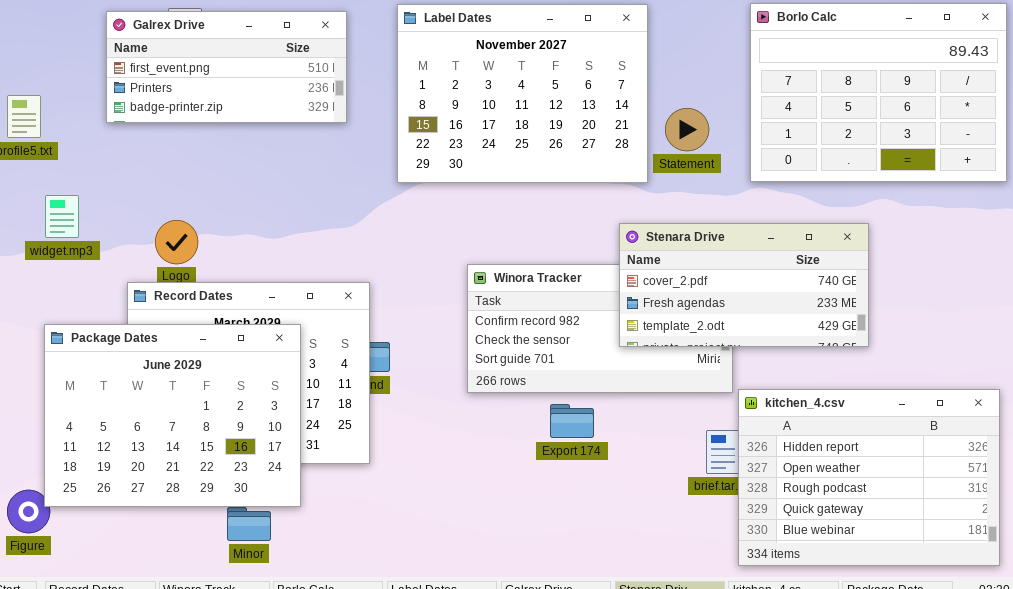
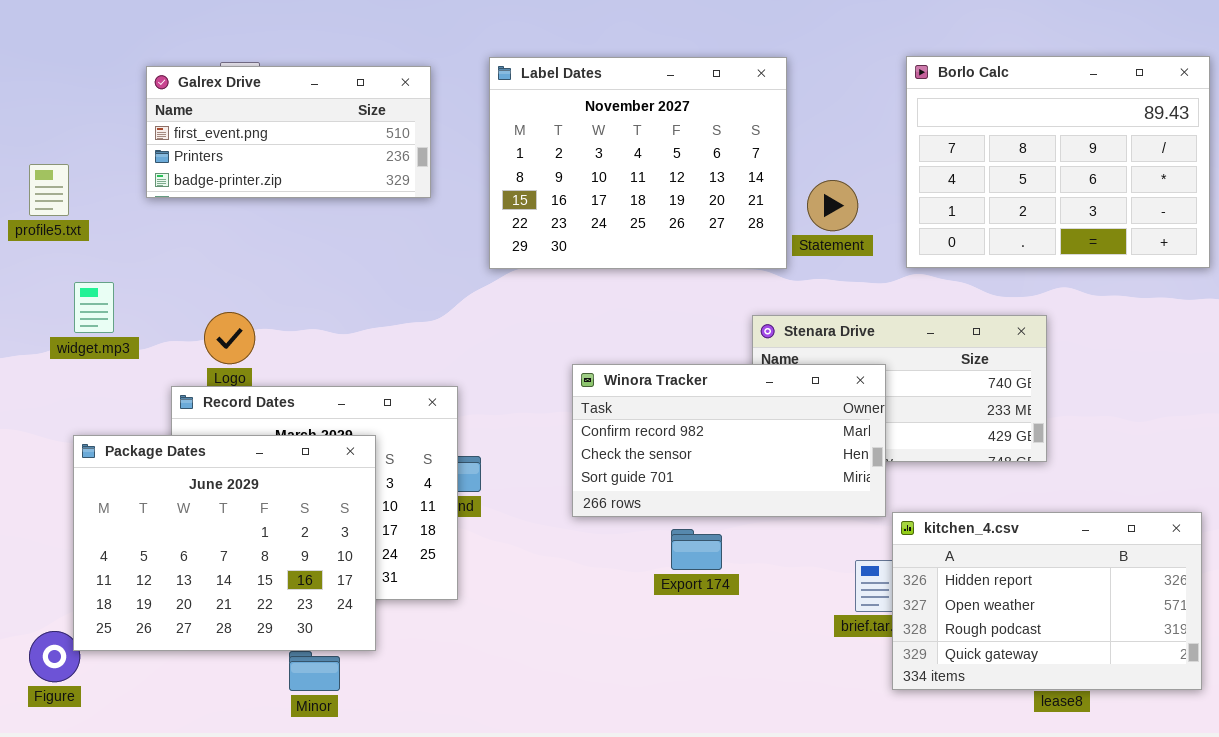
Winora Tracker: [467,264,733,393] -> [572,364,886,517], raised
kitchen_4.csv: [738,389,1000,566] -> [892,512,1202,690], resized

